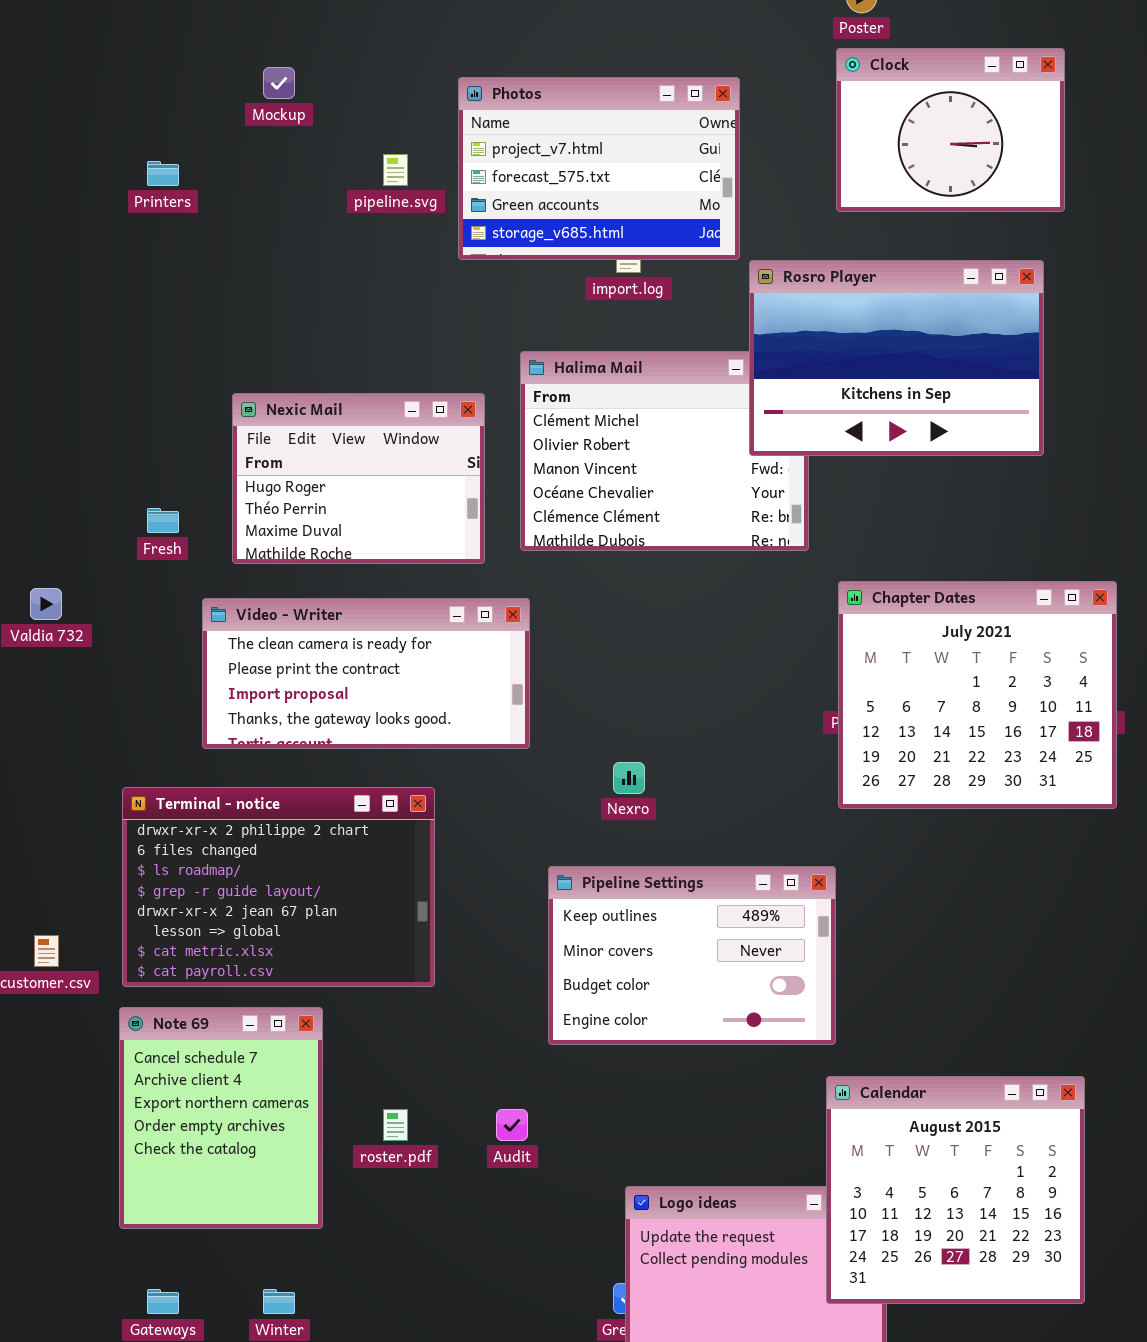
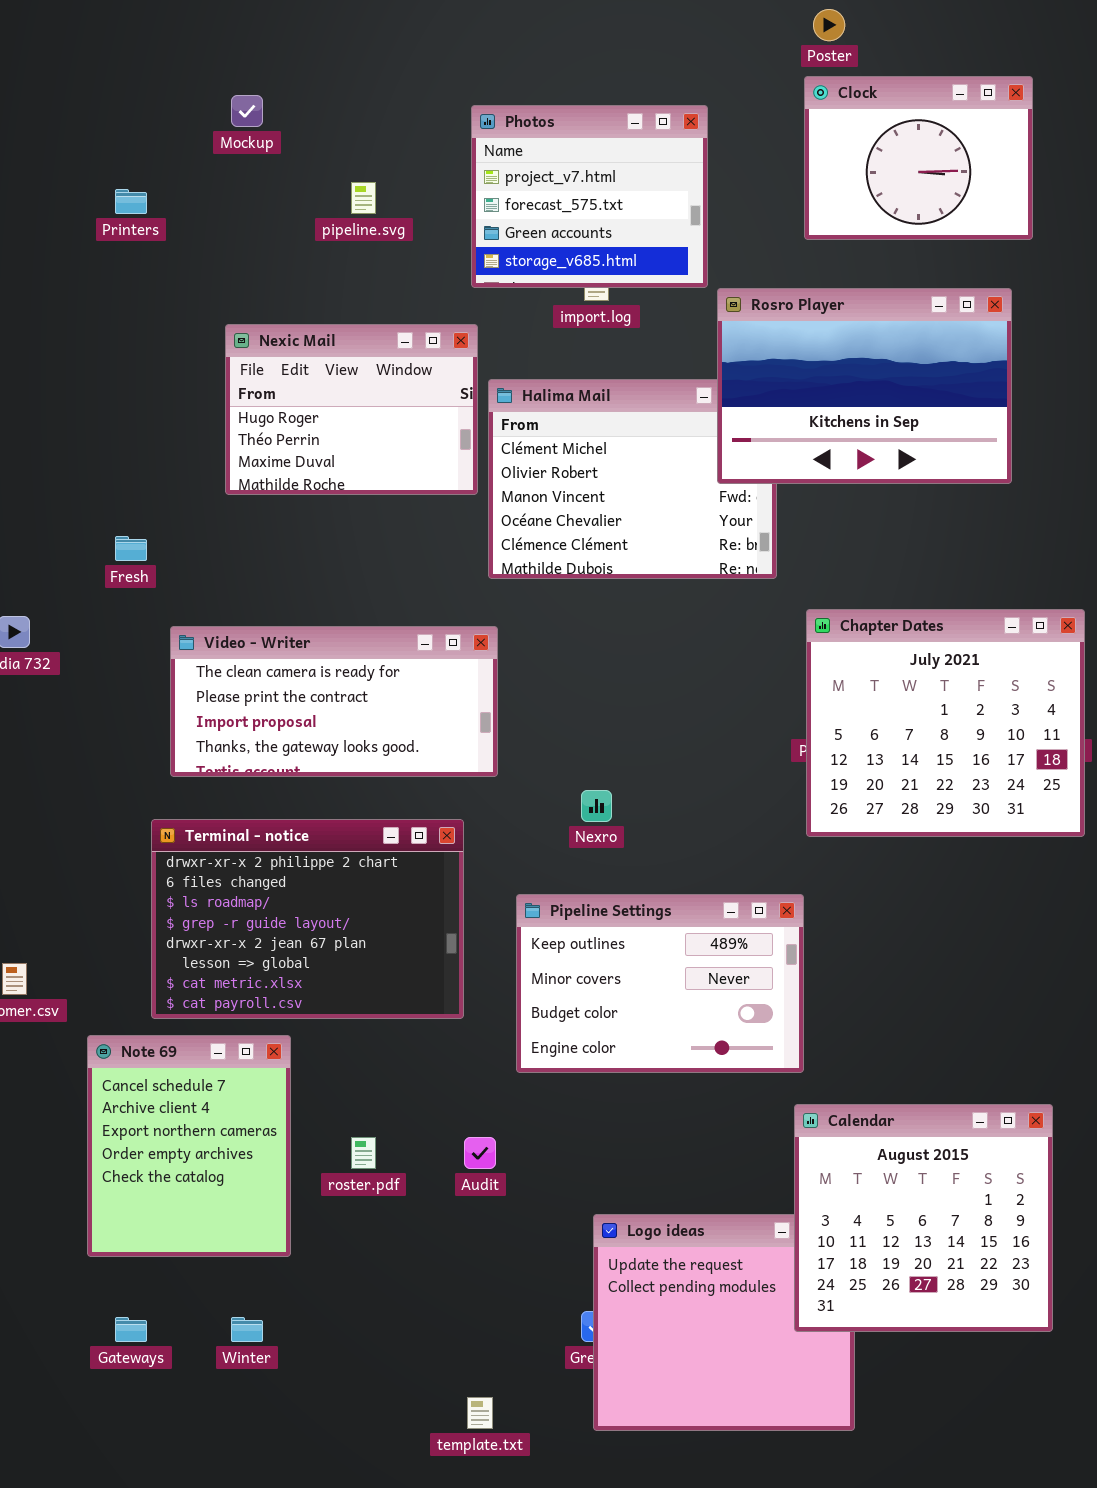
Photos: [458,77,740,260] -> [471,105,708,288], resized
Nexic Mail: [232,393,485,564] -> [225,324,478,495], moved
Terminal - notice: [122,787,435,987] -> [151,819,464,1019], moved

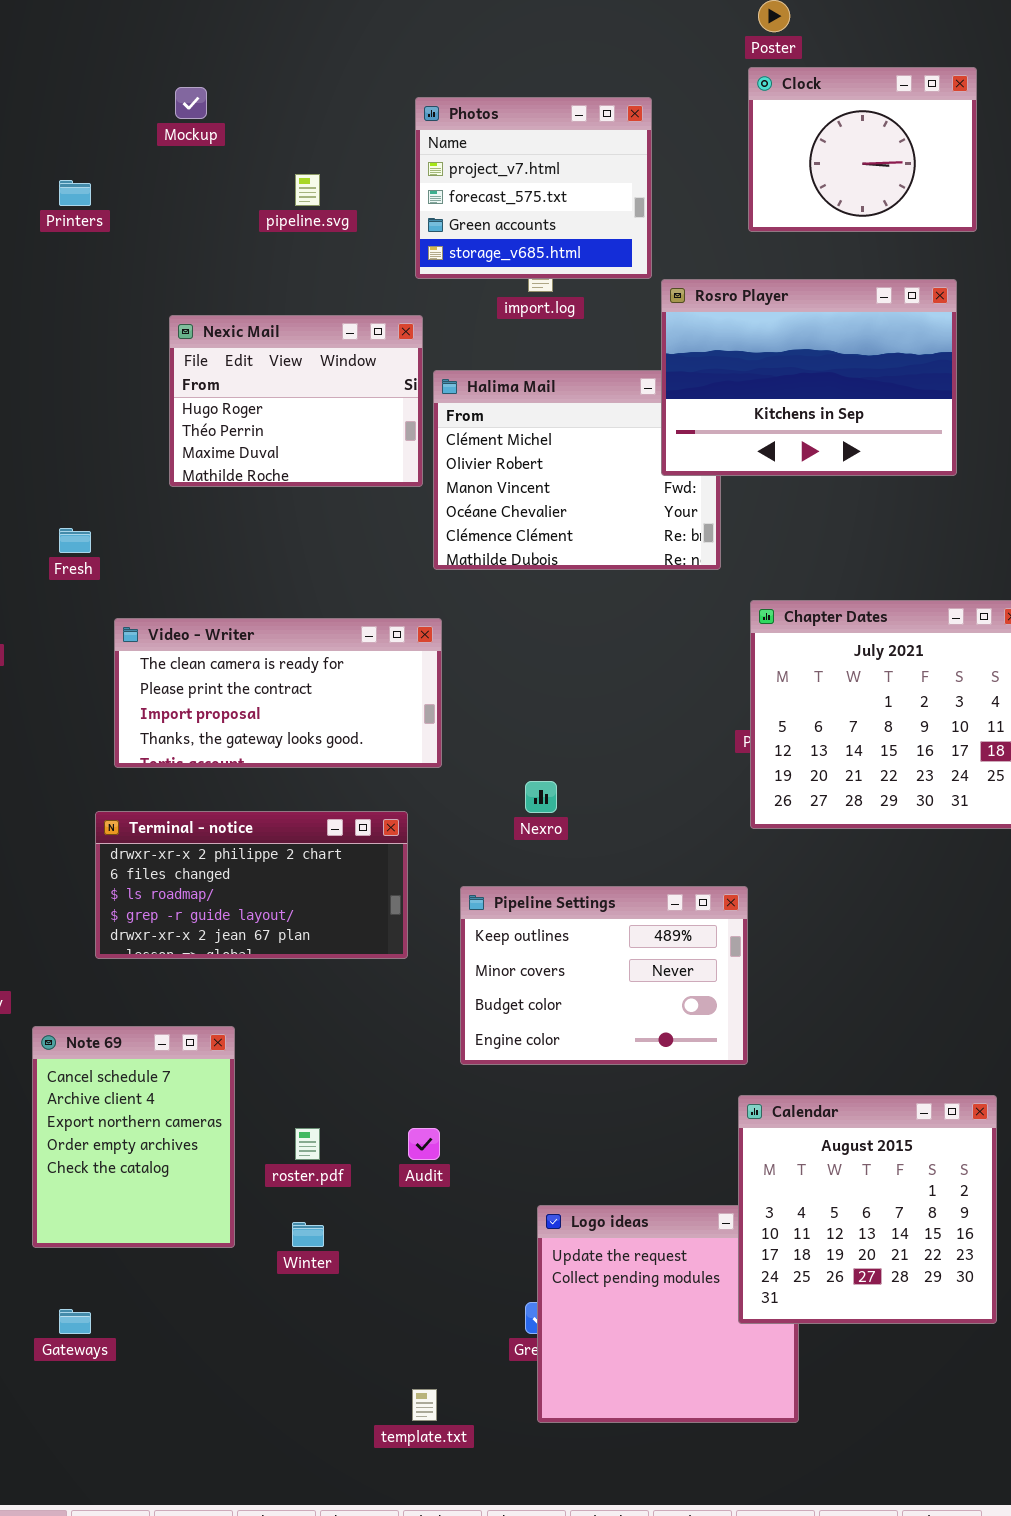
Terminal - notice: [151,819,464,1019] -> [95,811,408,959], resized
Winter: [231,1317,263,1342] -> [292,1222,324,1247], moved

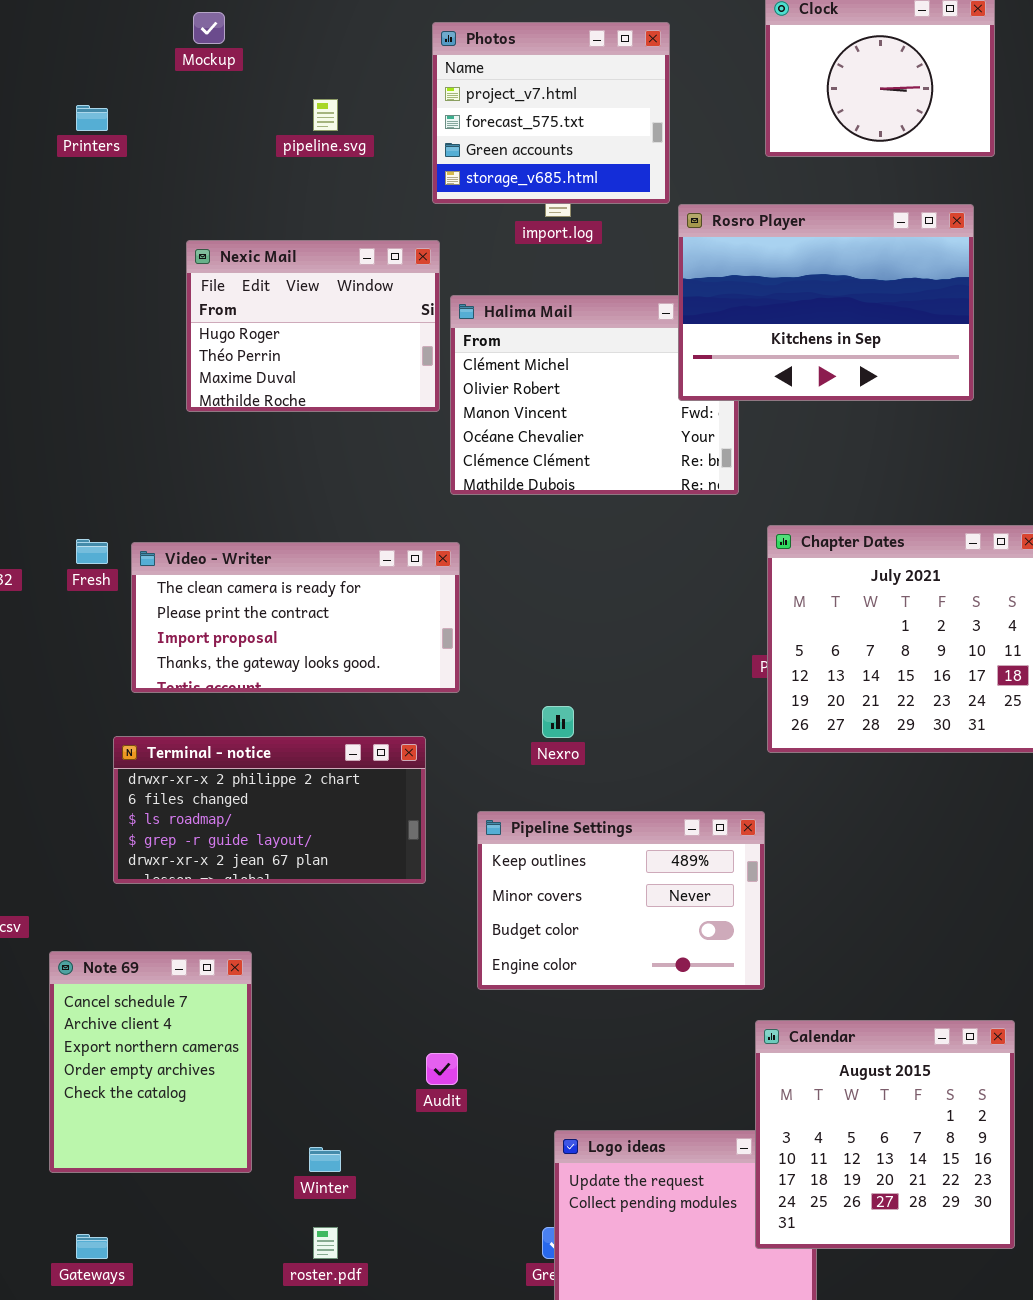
Fresh: [59,528,91,553] -> [76,539,108,564], moved
roster.pdf: [295,1128,320,1160] -> [313,1227,338,1259], moved

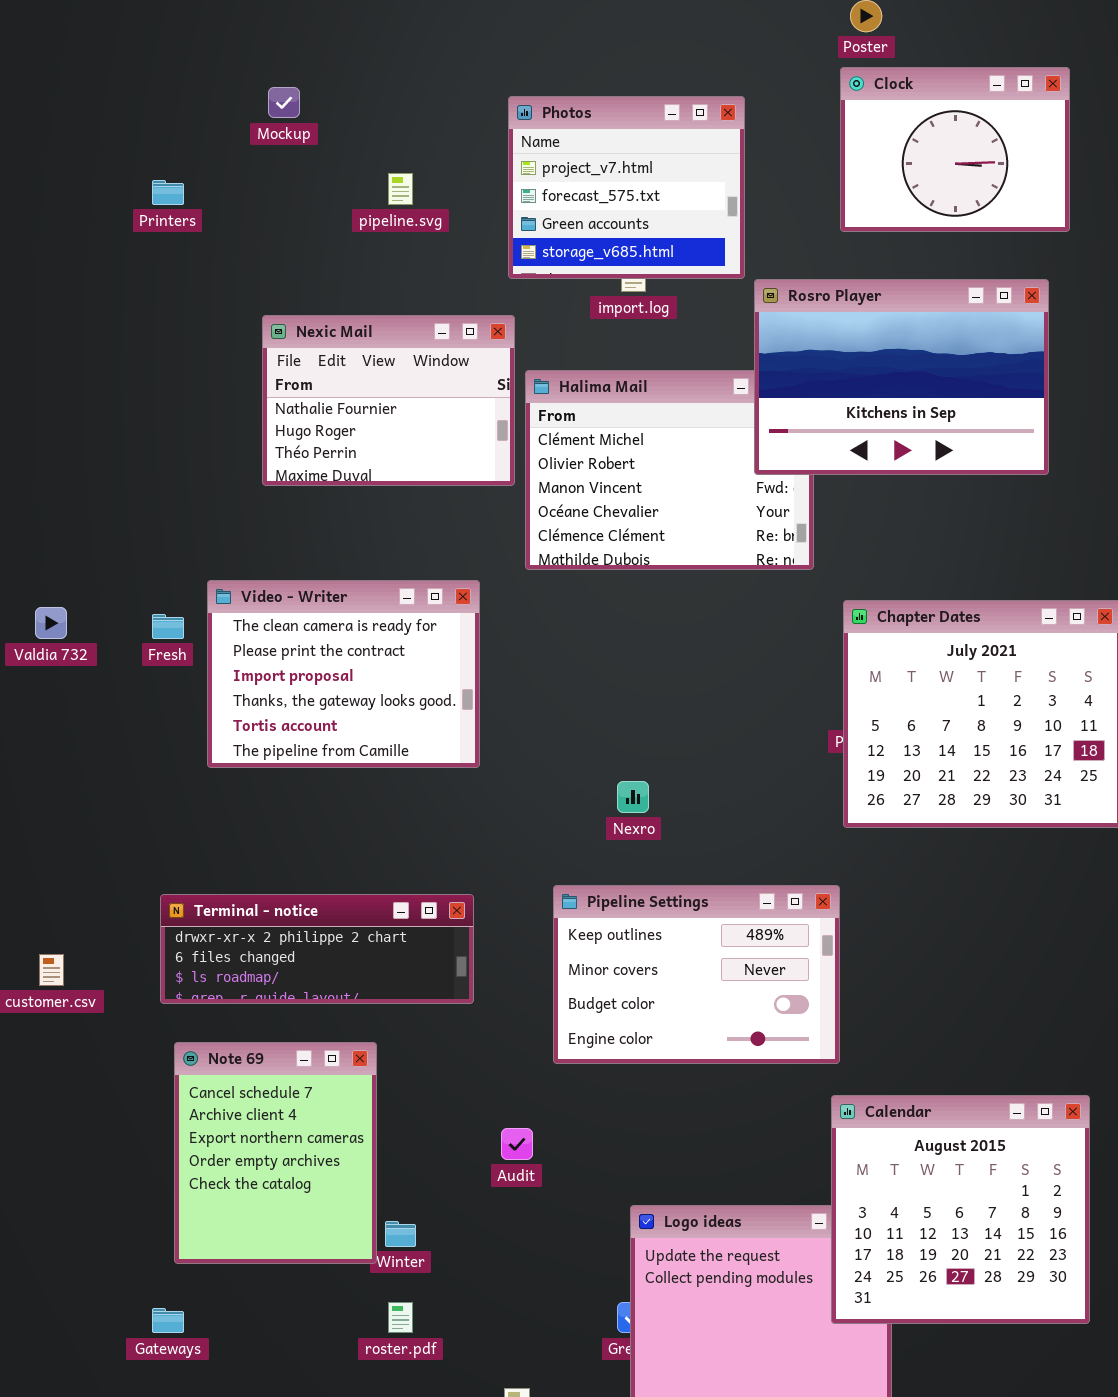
Nexic Mail: [186,240,440,412] -> [262,315,515,486], scrolled up 1 row
Video - Writer: [131,542,460,693] -> [207,580,480,768], resized
Terminal - notice: [113,736,426,884] -> [160,894,474,1004], moved, resized
Note 69: [49,951,252,1173] -> [174,1042,377,1264], moved

